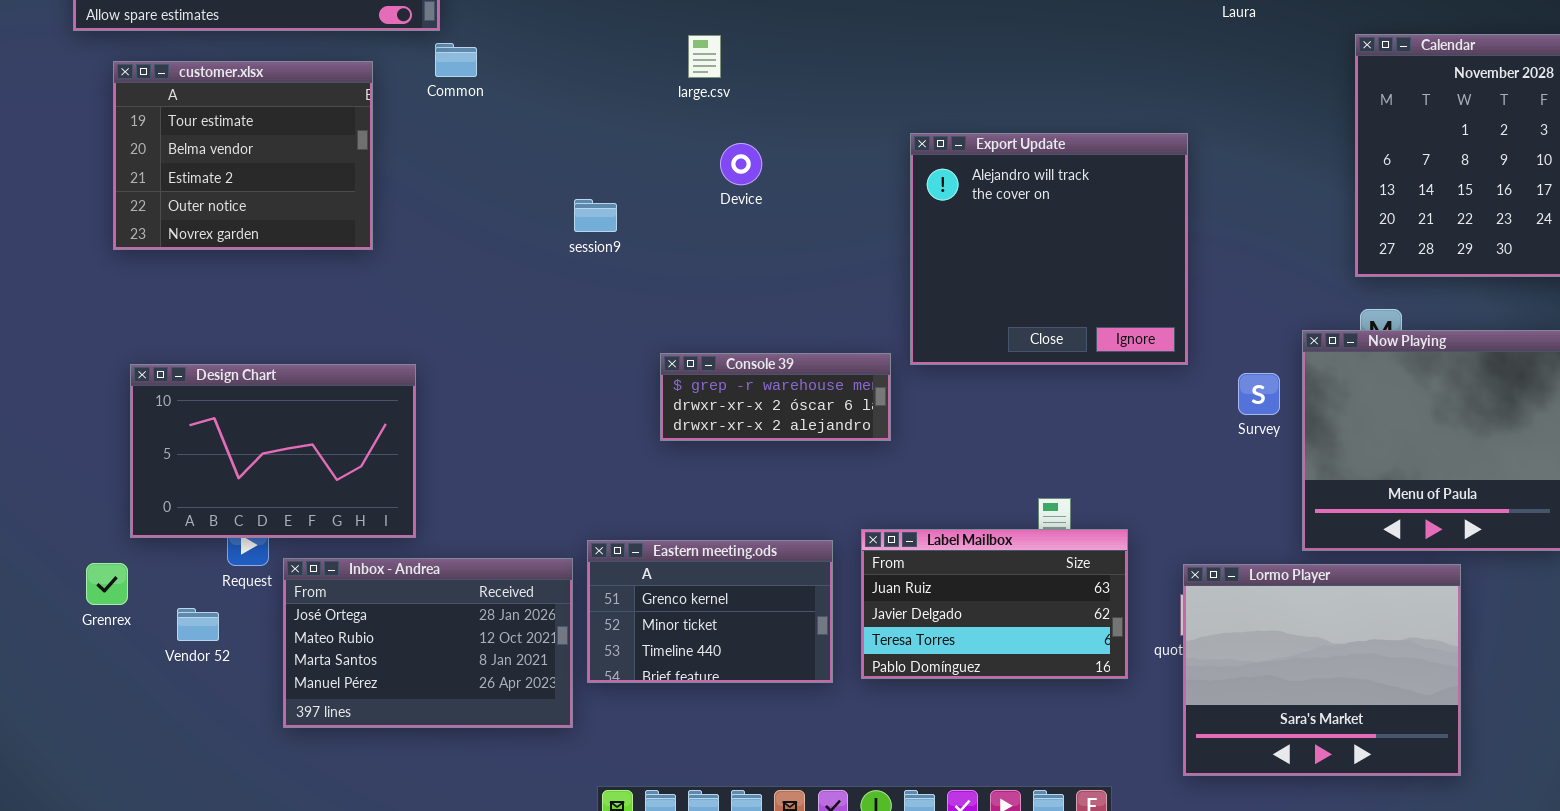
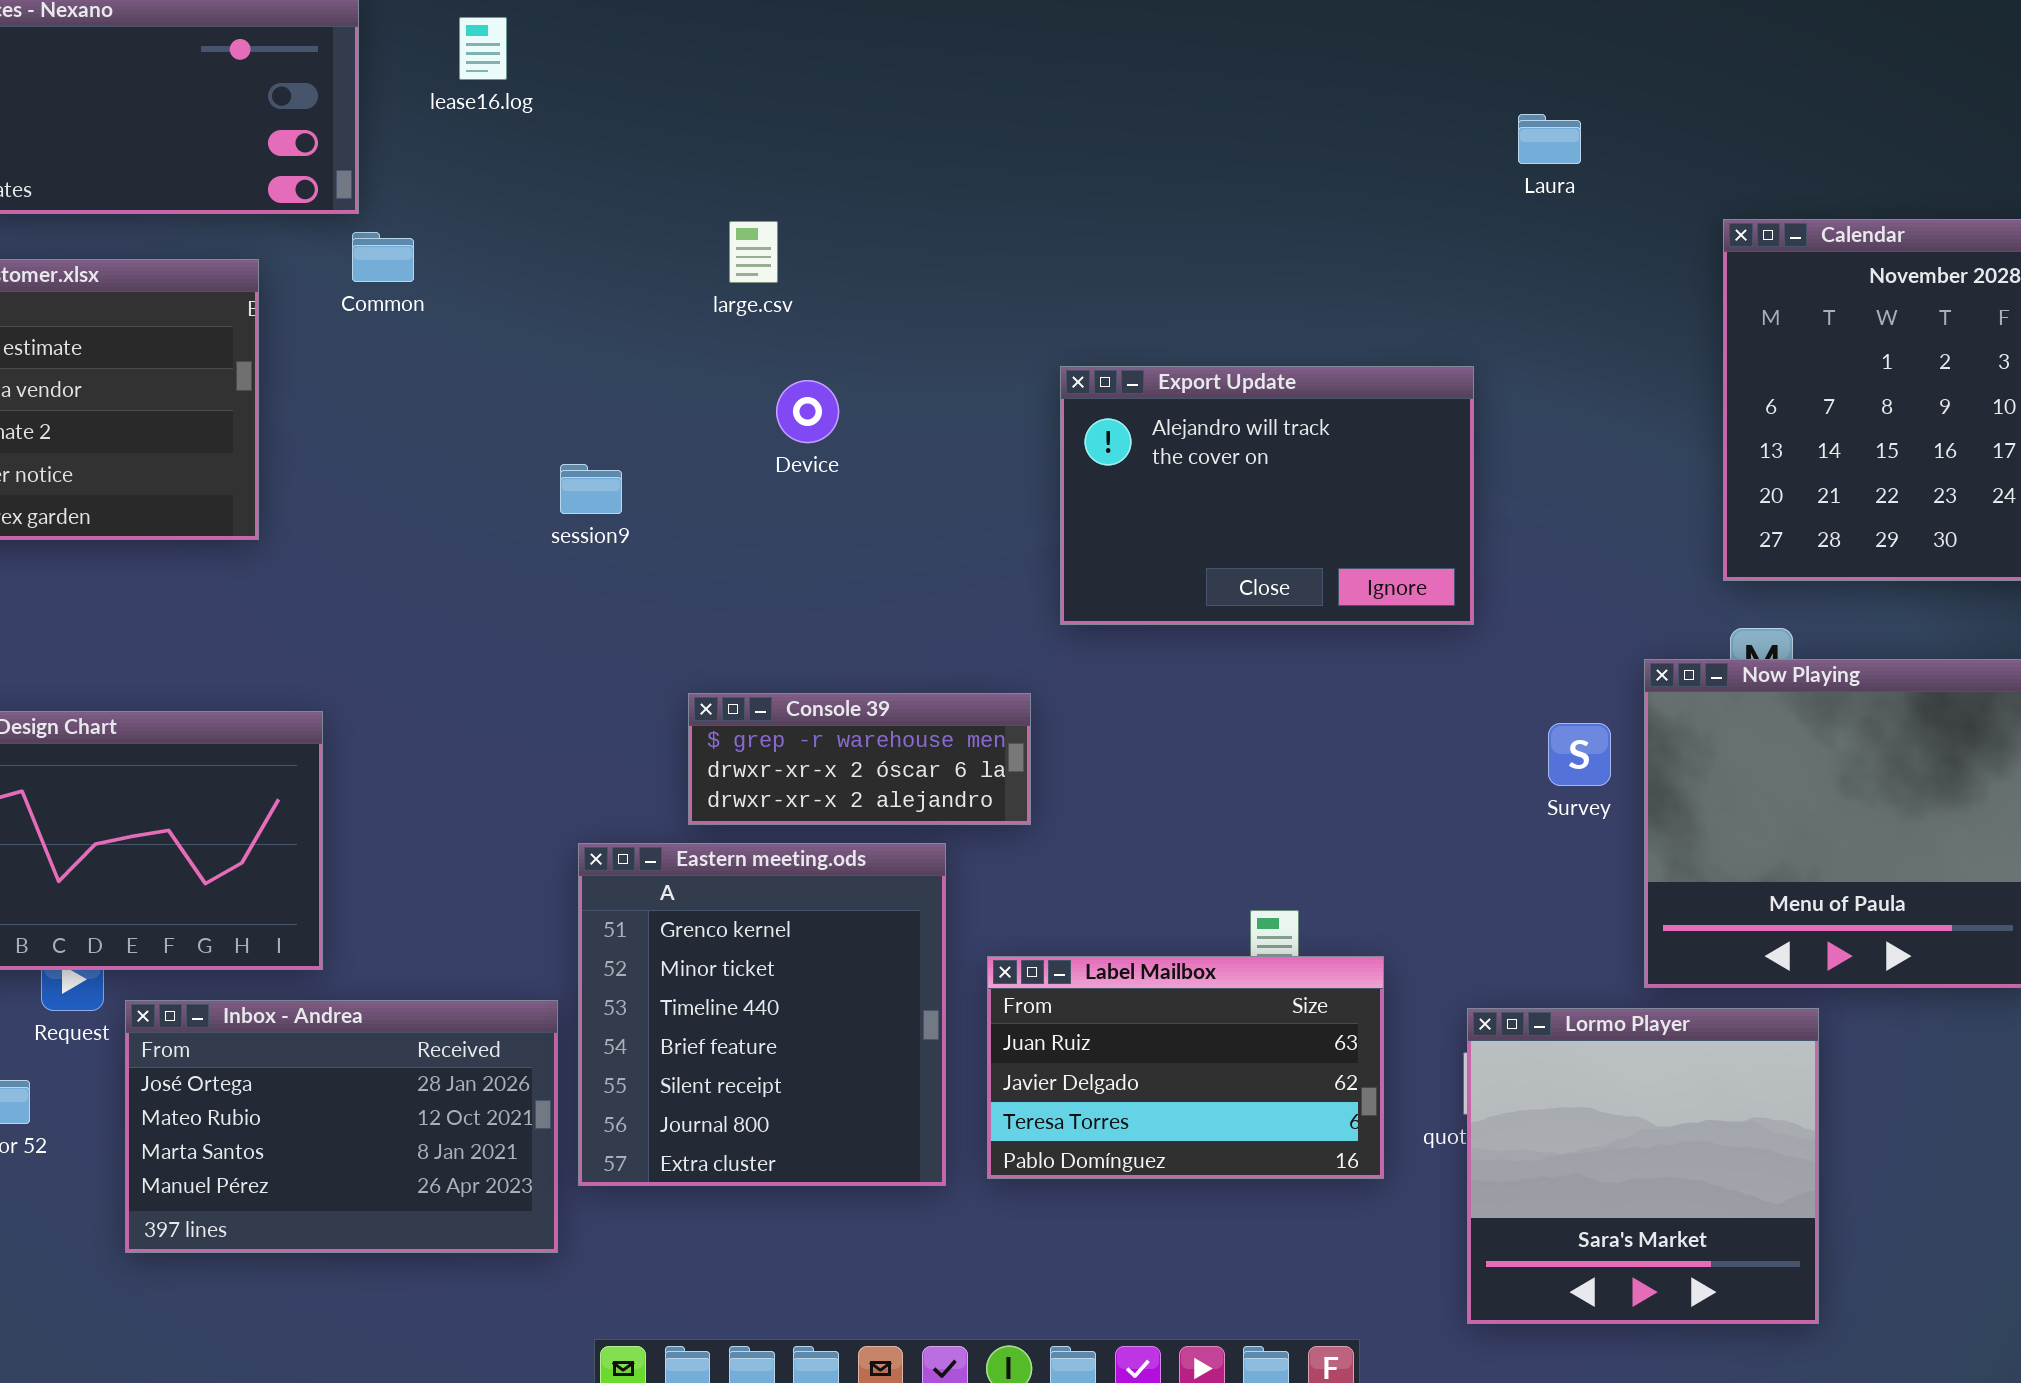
Export Update: [910,133,1188,365] -> [1060,366,1474,625], resized
Eastern meeting.ods: [587,540,833,683] -> [578,843,946,1186], resized
Lormo Player: [1183,564,1461,776] -> [1467,1008,1819,1324], resized

